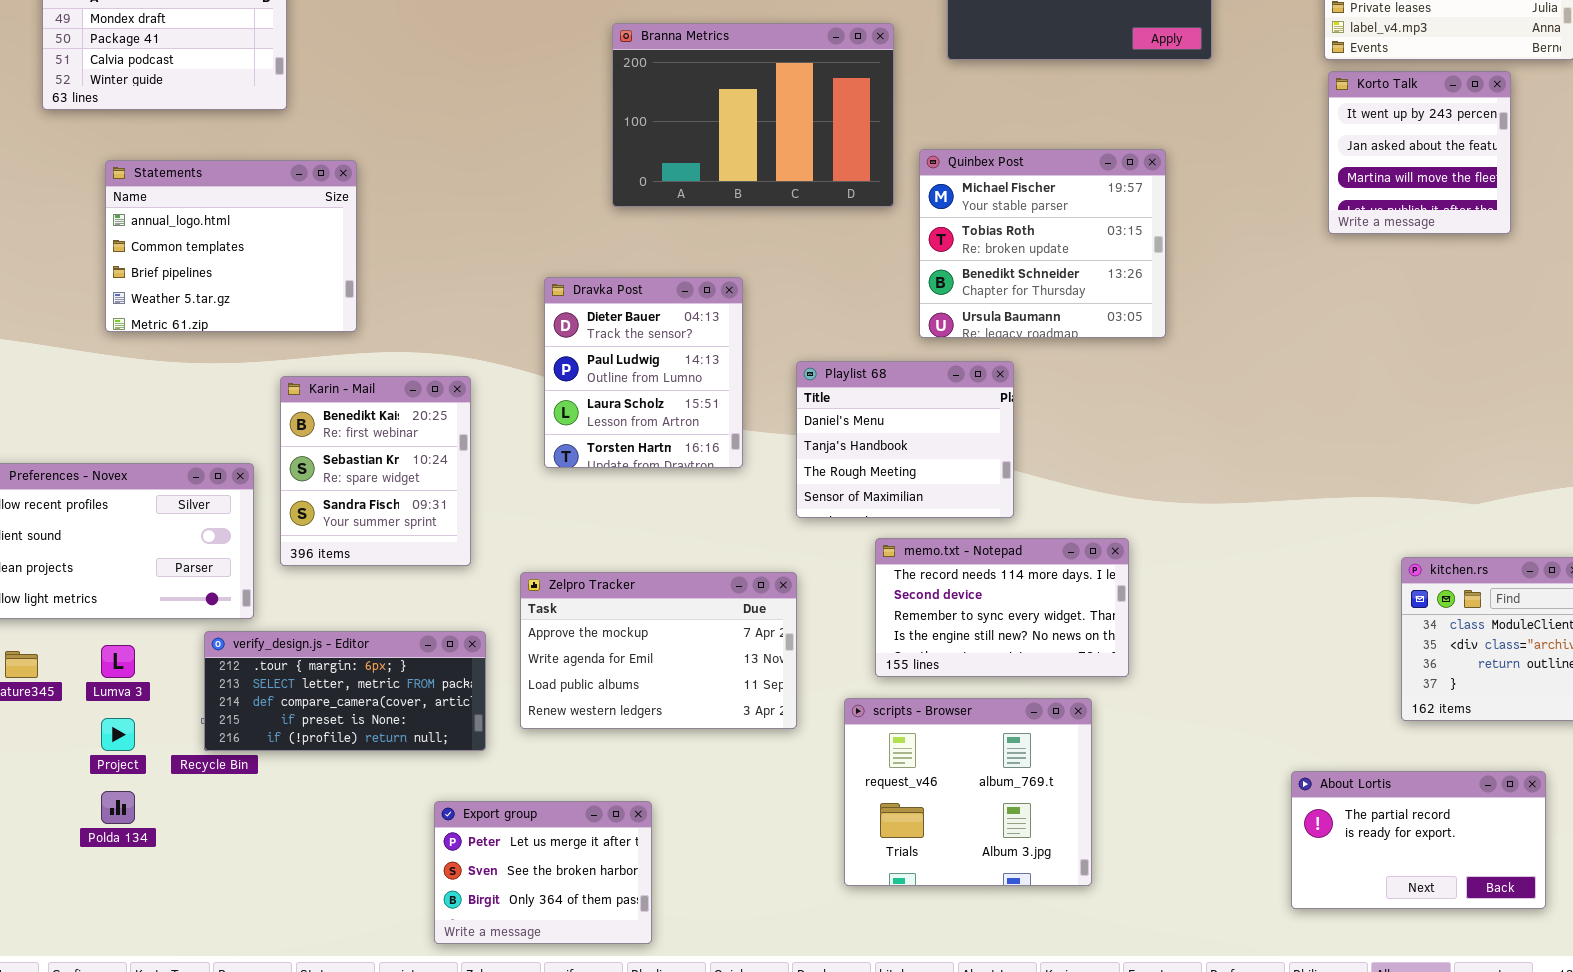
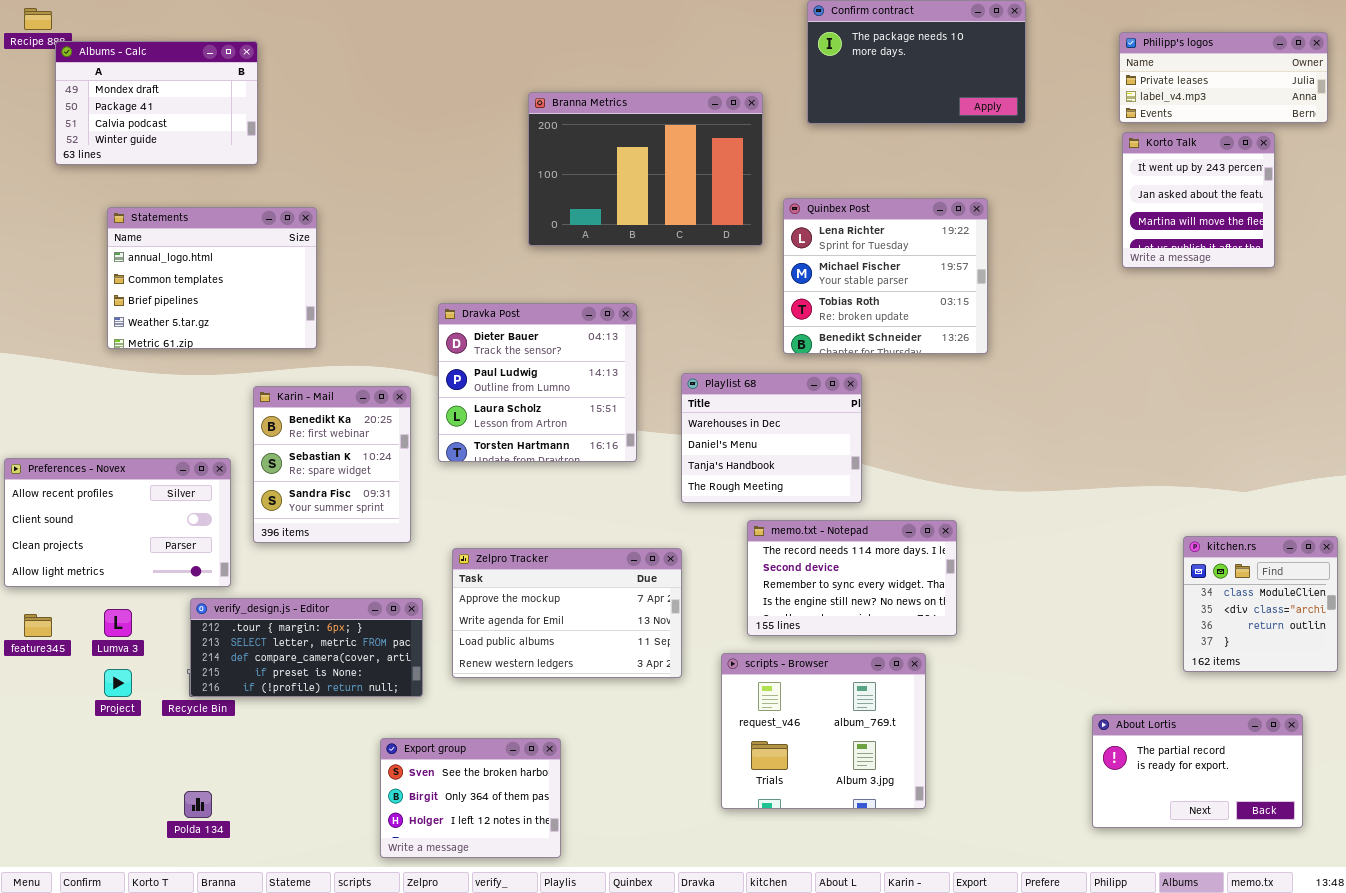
Quinbex Post: [919,149,1166,338] -> [783,198,988,354], scrolled up 1 row
Dravka Post: [544,277,743,468] -> [438,303,637,462], resized
Playlist 68: [796,361,1014,518] -> [681,373,862,503], scrolled up 1 row
Polda 134: [101,791,135,824] -> [184,791,212,818], moved
Export group: [434,801,652,944] -> [380,738,561,858], scrolled down 1 row

